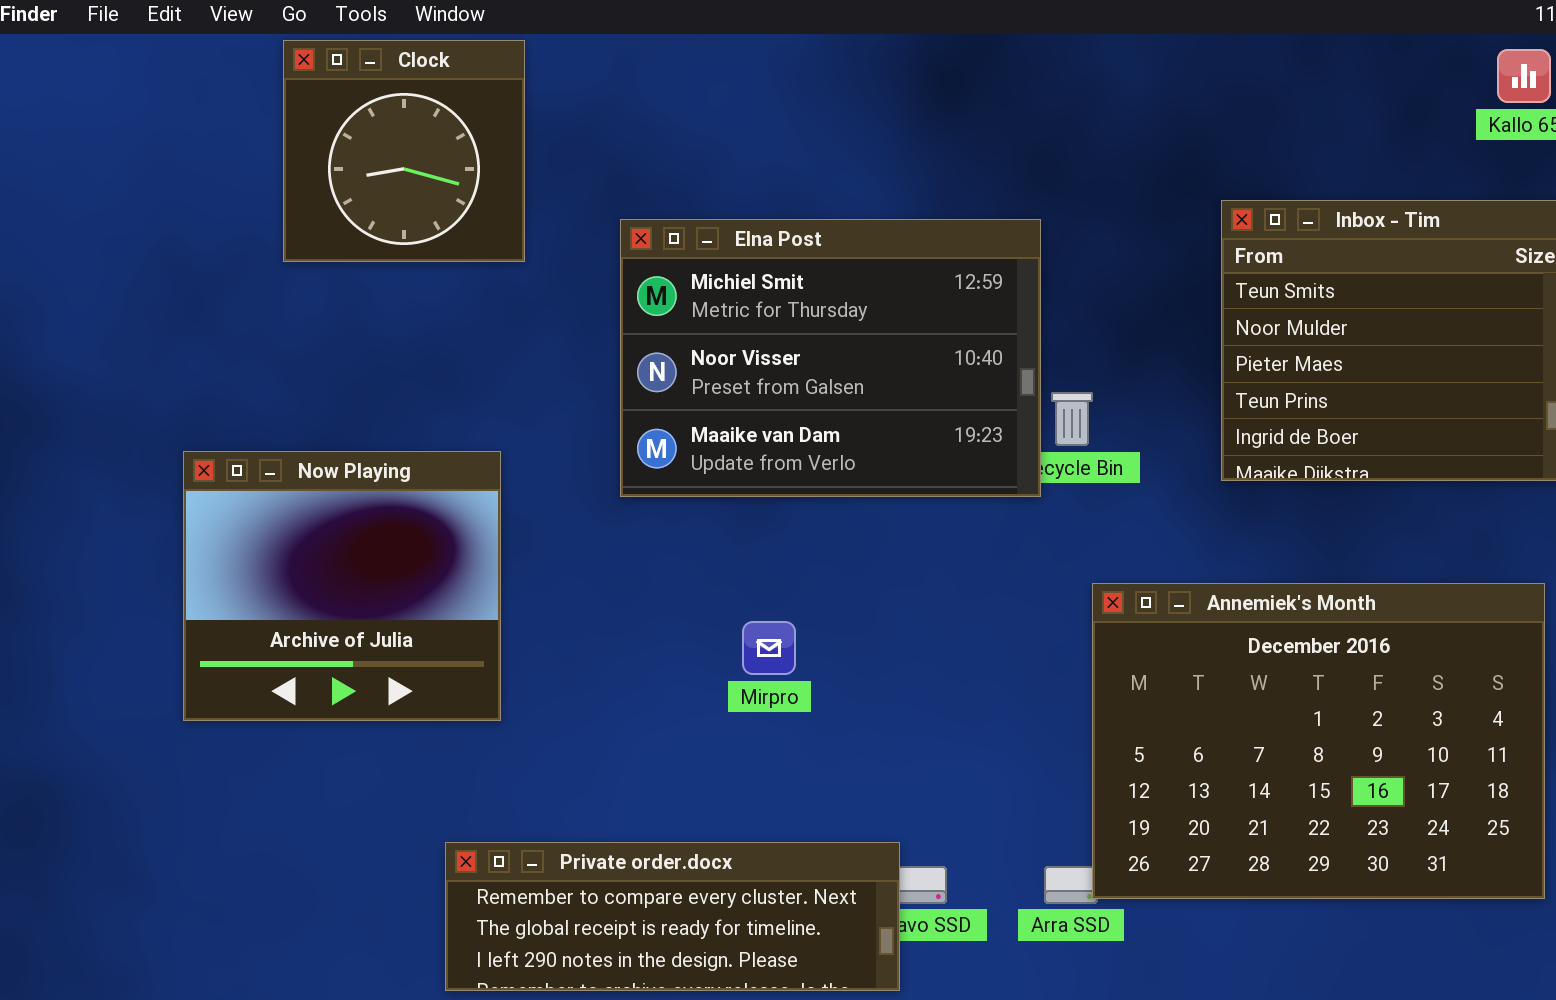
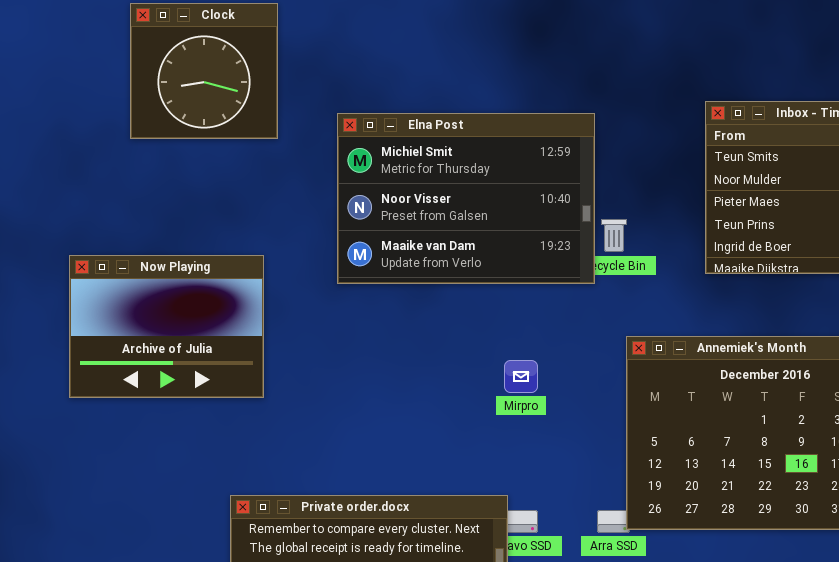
Now Playing: [183,451,501,721] -> [69,255,264,398], resized
Mirpro: [742,621,796,675] -> [504,360,538,393], moved

